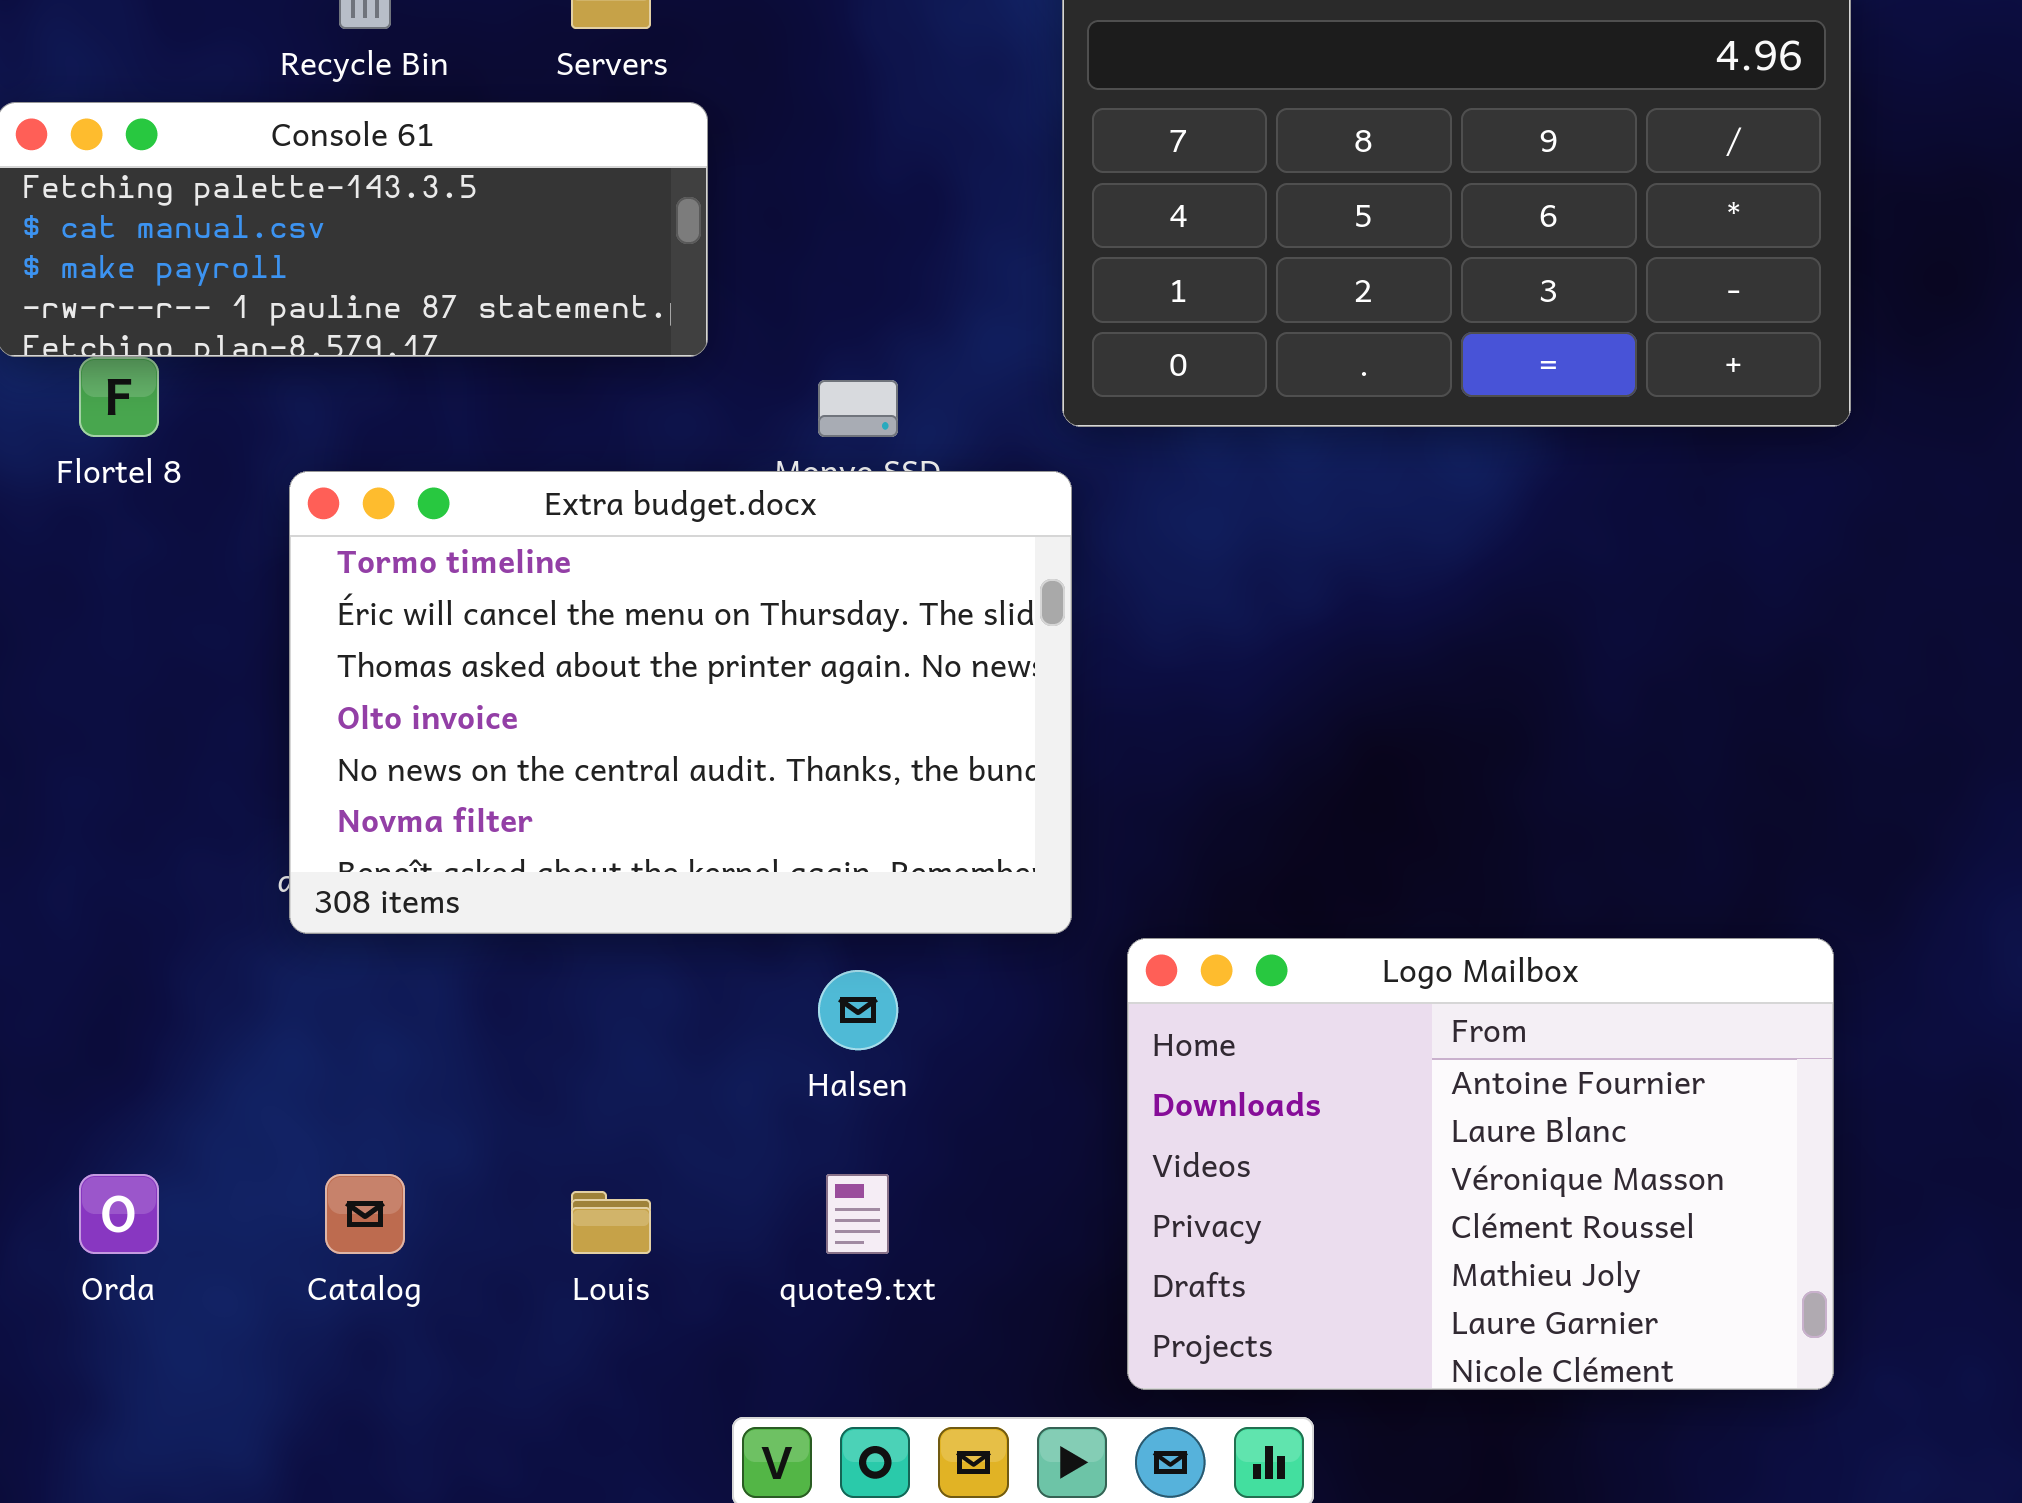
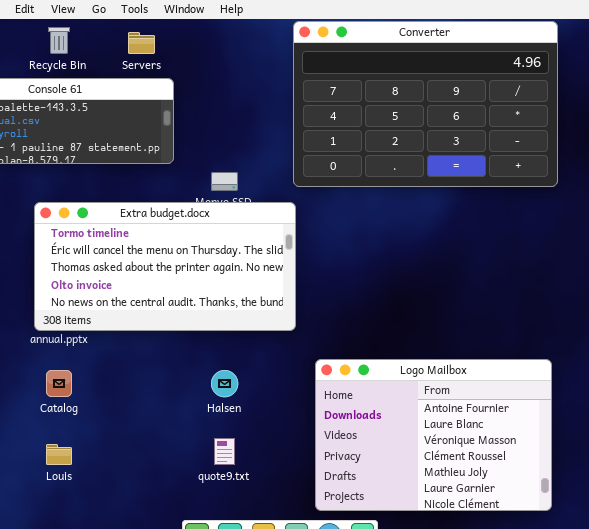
Extra budget.docx: [289,471,1072,934] -> [34,202,296,331], resized
Catalog: [325,1174,405,1254] -> [46,370,72,397], moved
Louis: [571,1191,651,1254] -> [46,444,72,465], moved

